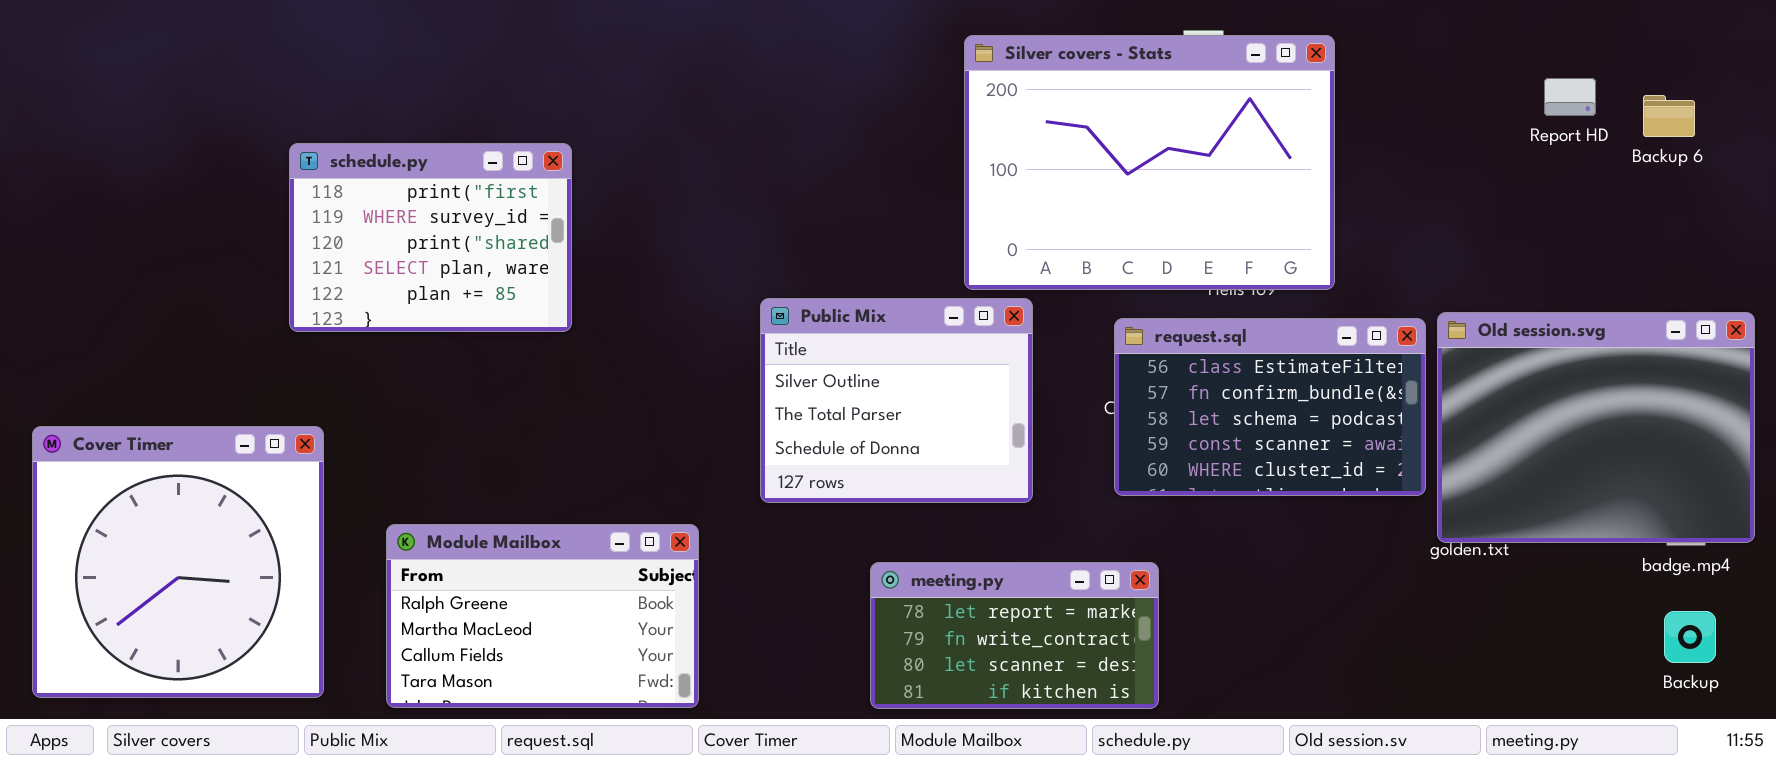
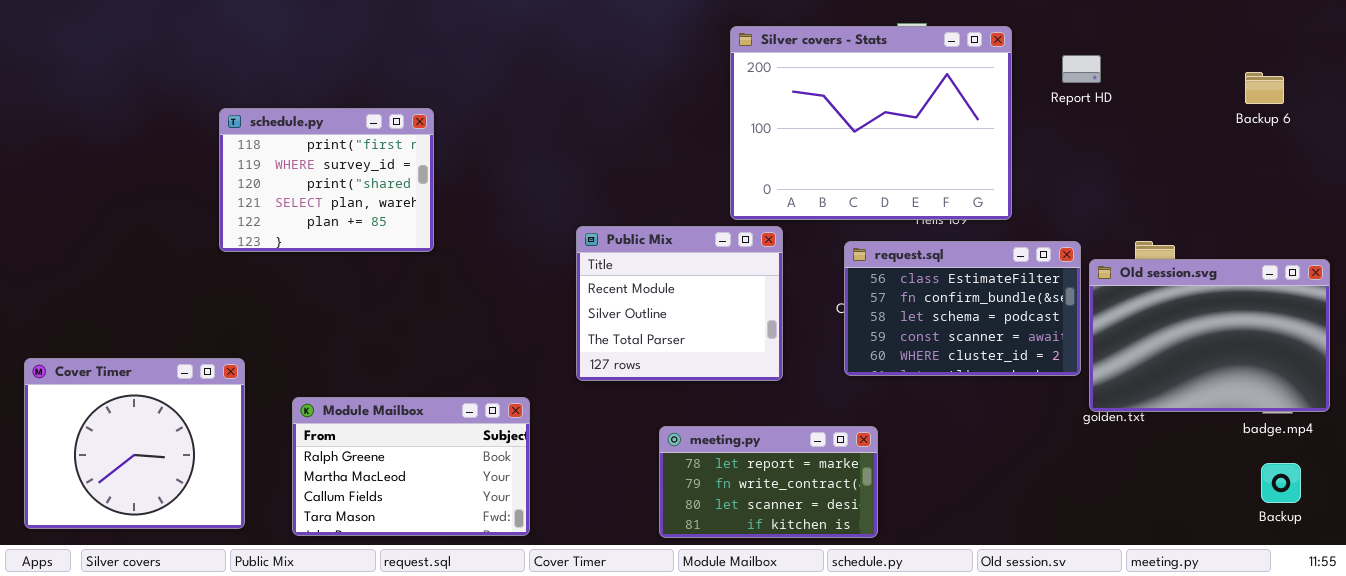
Report HD: [1544,78,1596,116] -> [1062,55,1101,83], moved
Public Mix: [760,298,1033,503] -> [576,226,783,381], scrolled up 1 row
Old session.svg: [1437,312,1755,543] -> [1089,259,1330,412], resized
Cover Timer: [32,426,324,698] -> [24,358,245,529], resized

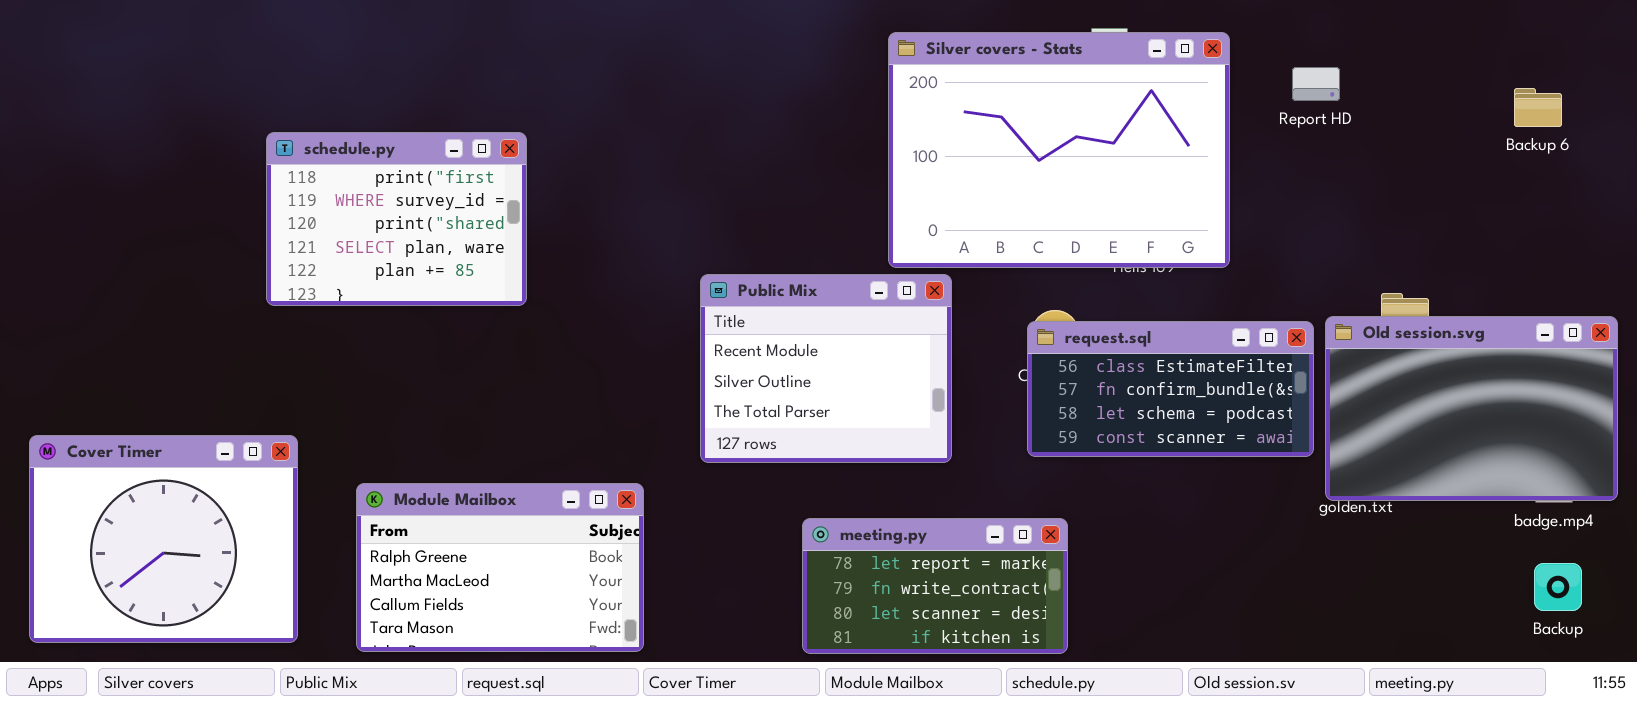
request.sql: [844,241,1081,376] -> [1027,321,1314,457], resized

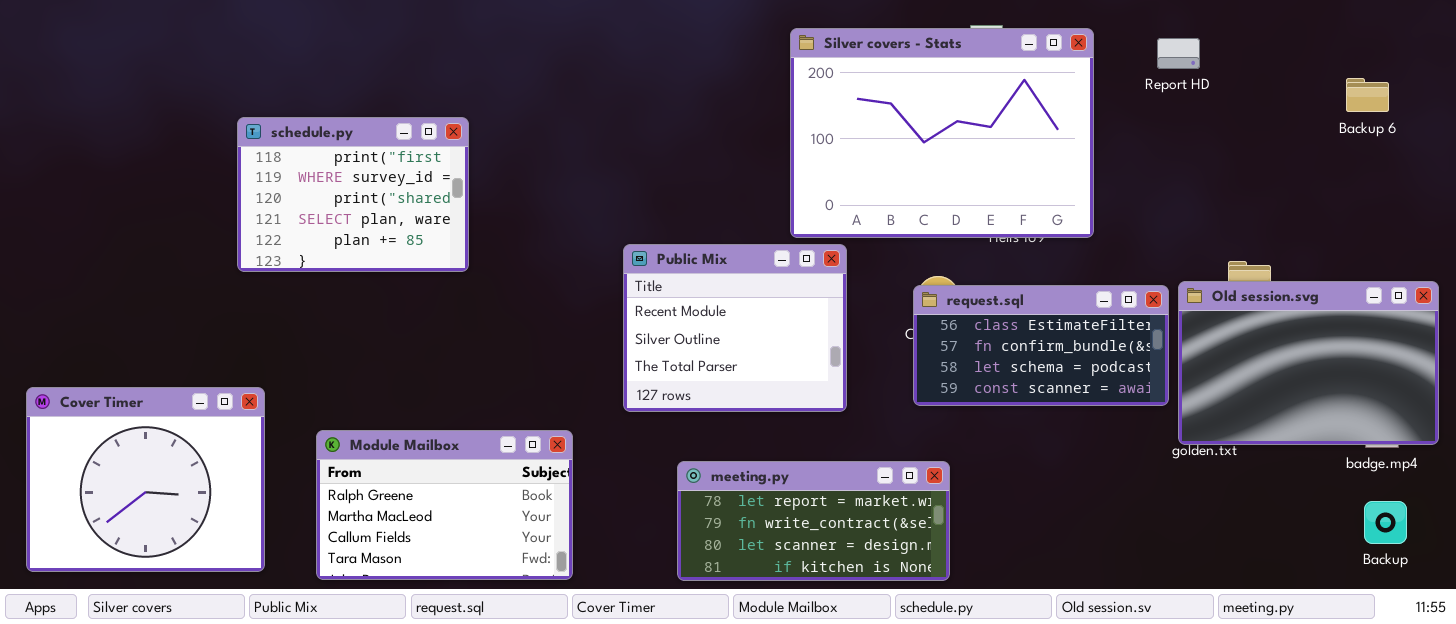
Report HD: [1292,67,1340,101] -> [1157,38,1200,69], moved
meeting.py: [802,518,1068,654] -> [677,461,950,581], resized

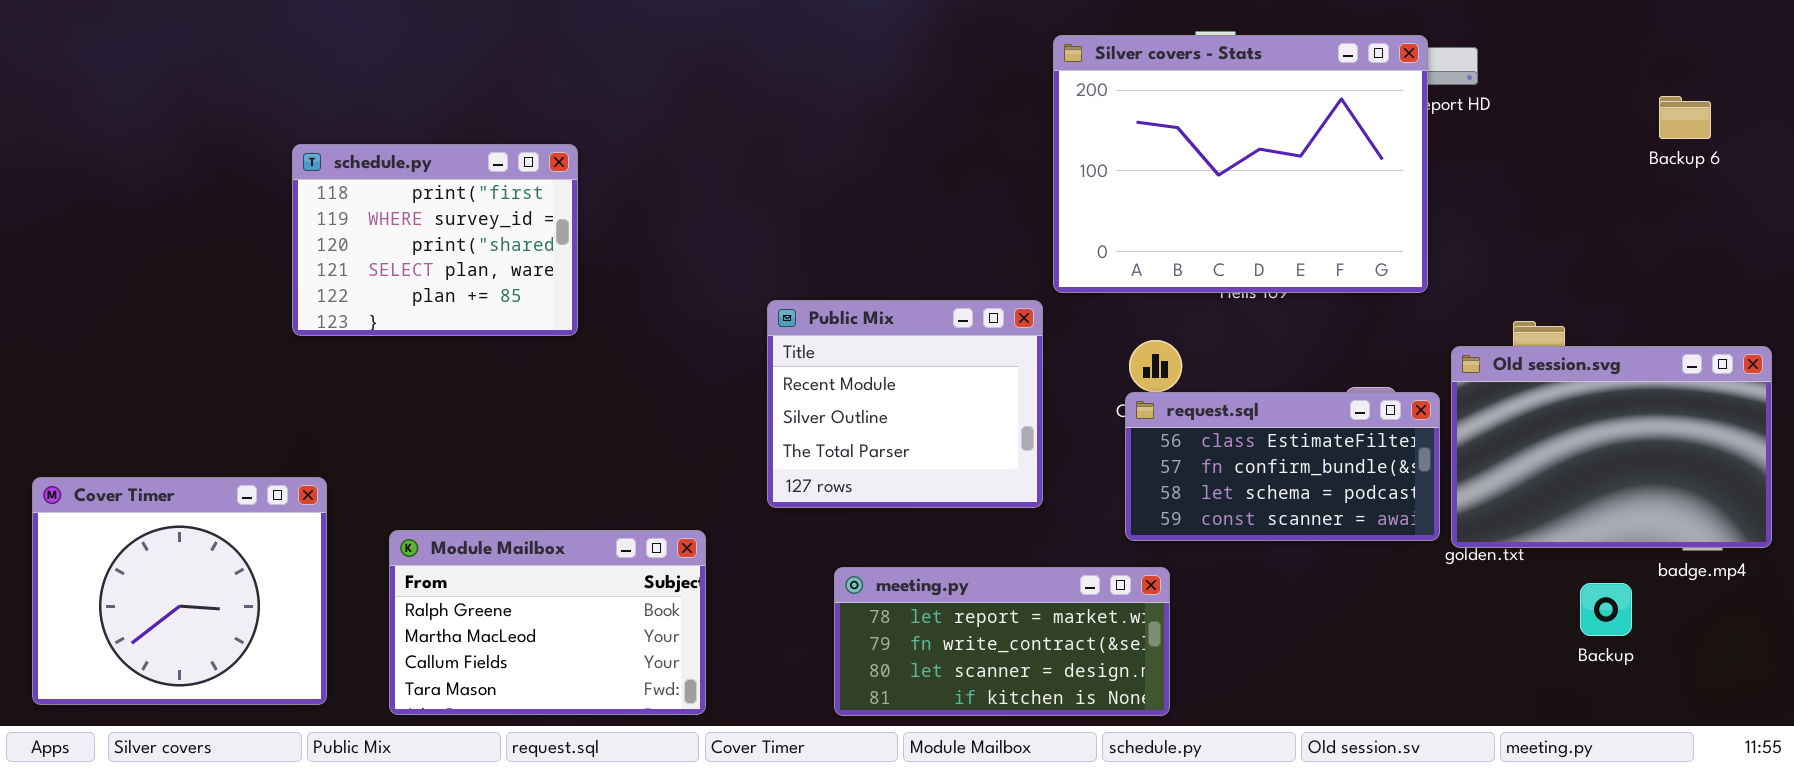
Silver covers - Stats: [790,28,1094,238] -> [1053,35,1428,293], moved
request.sql: [913,285,1169,406] -> [1125,392,1440,541], moved
Backup: [1364,501,1407,544] -> [1580,583,1632,636], moved

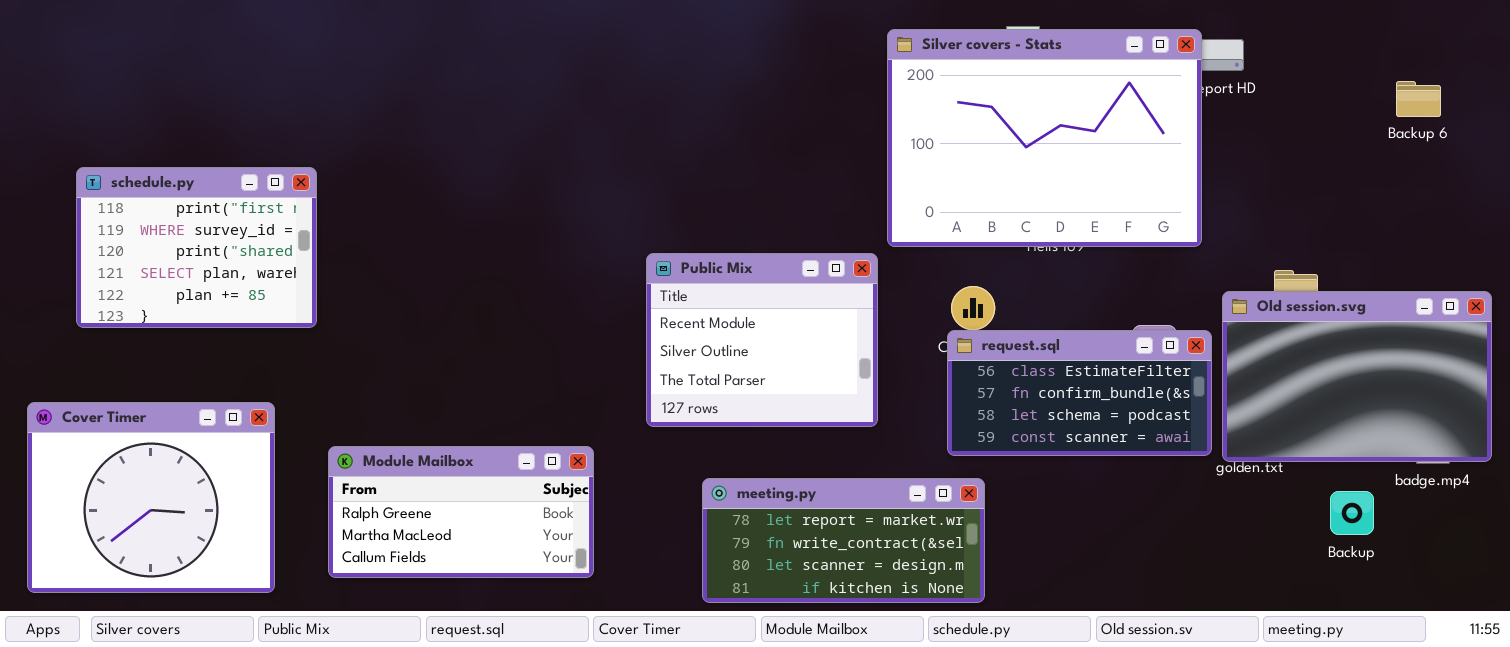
schedule.py: [292,144,578,336] -> [76,167,317,328], moved
Module Mailbox: [389,530,706,715] -> [328,446,594,578], resized

